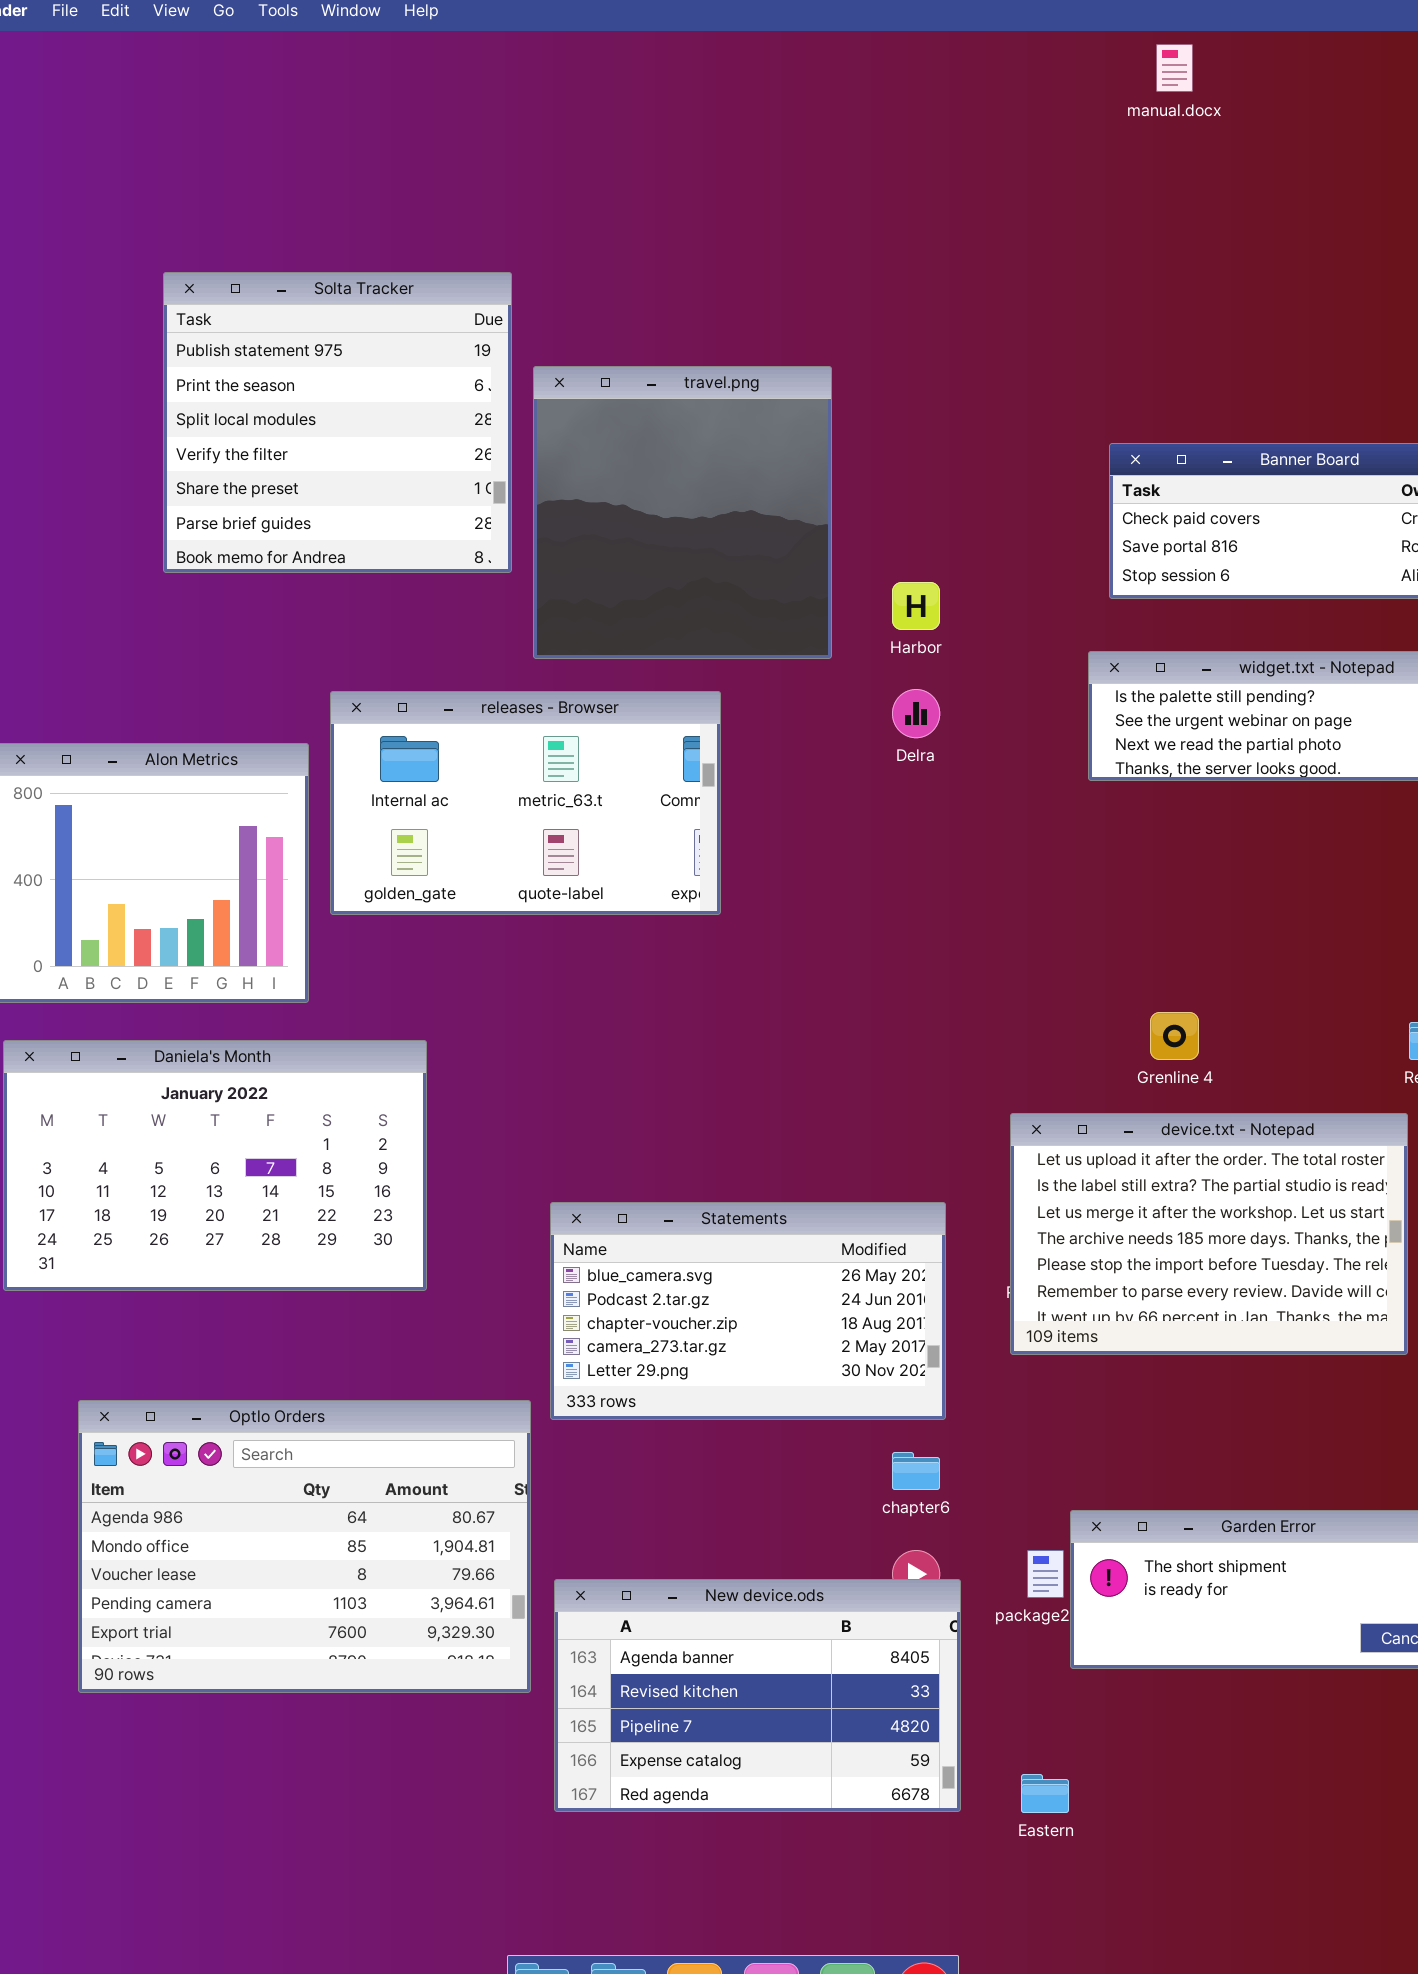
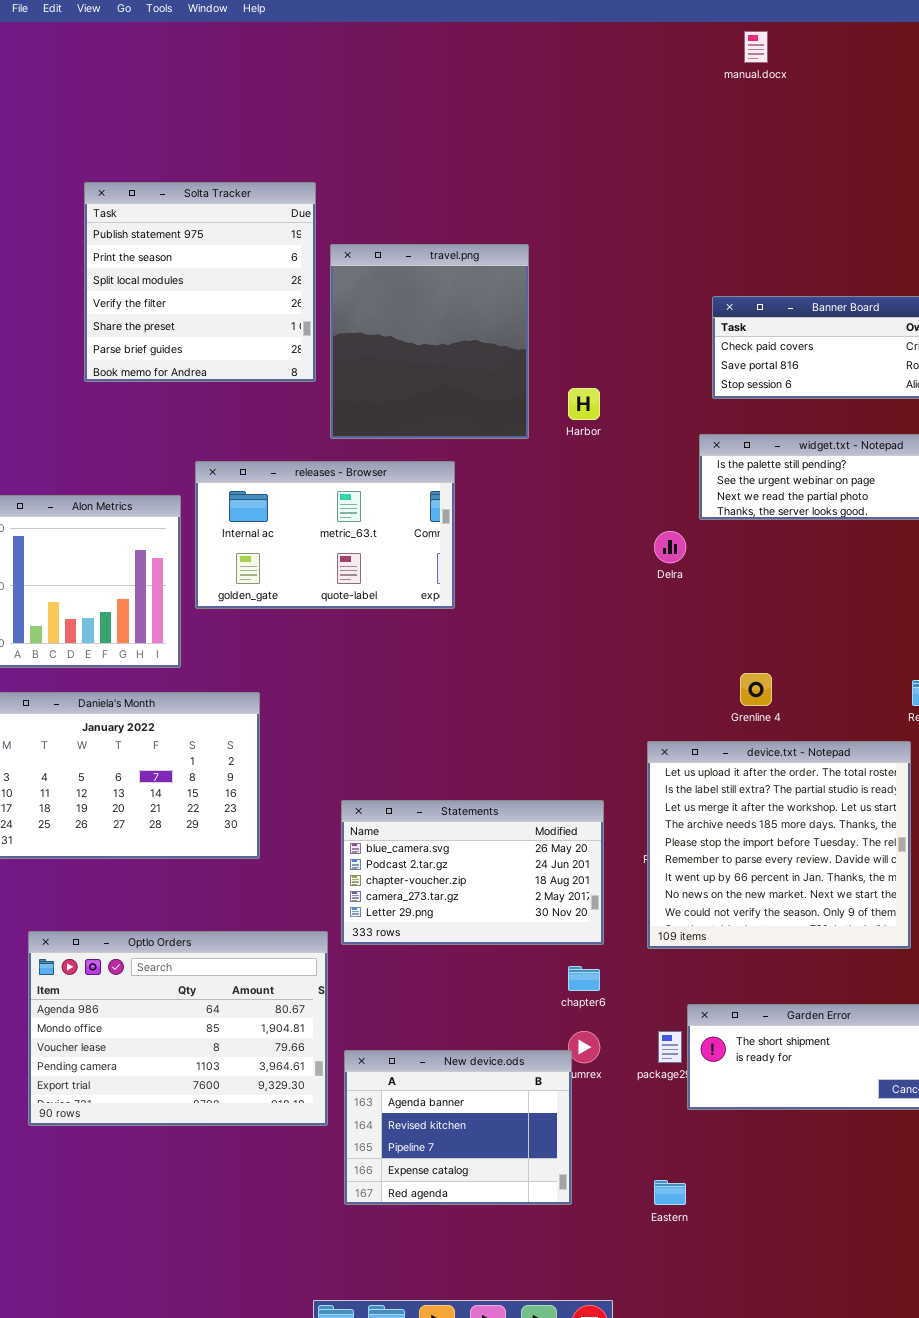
Delra: [892,689,940,738] -> [654,531,686,563], moved
device.txt - Notepad: [1010,1113,1408,1355] -> [647,741,911,949], resized
New device.ods: [554,1579,961,1812] -> [344,1050,572,1205], resized

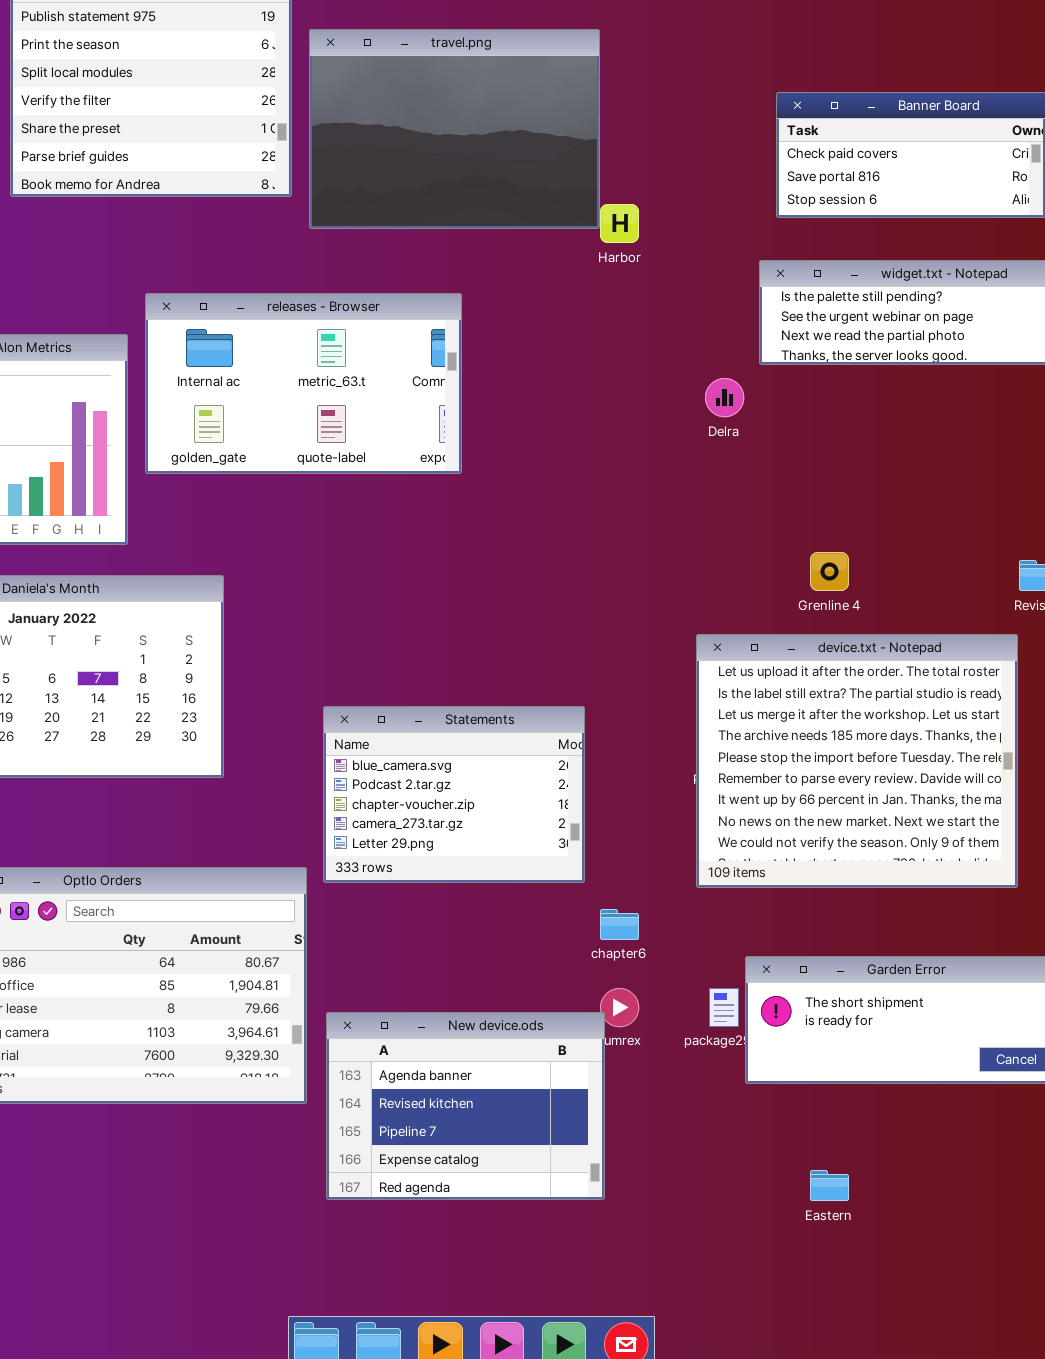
travel.png: [330,244,529,439] -> [309,29,600,229], resized
Statements: [341,800,604,945] -> [323,706,585,883], resized
Eastern: [654,1180,686,1205] -> [810,1170,849,1201], moved

